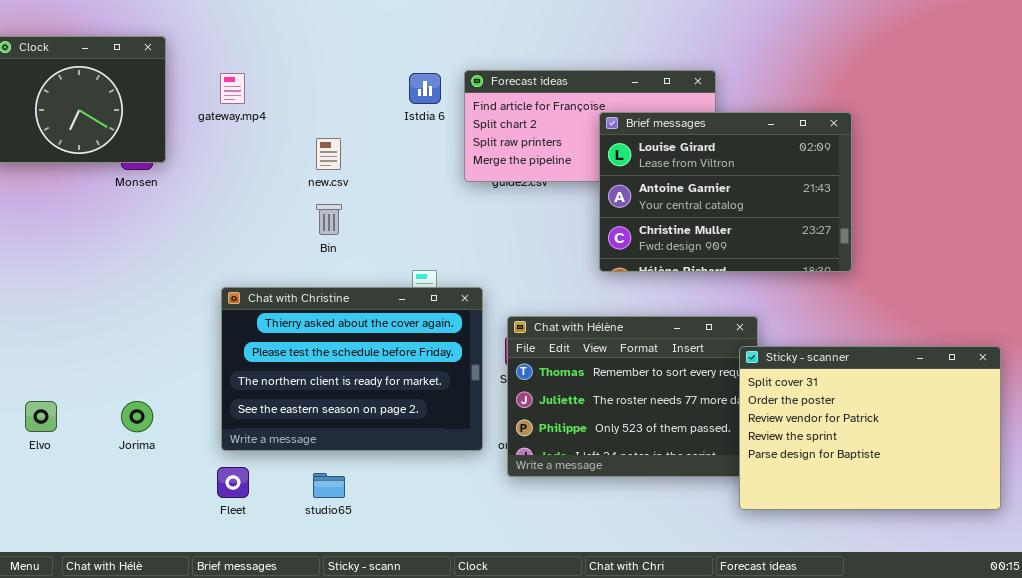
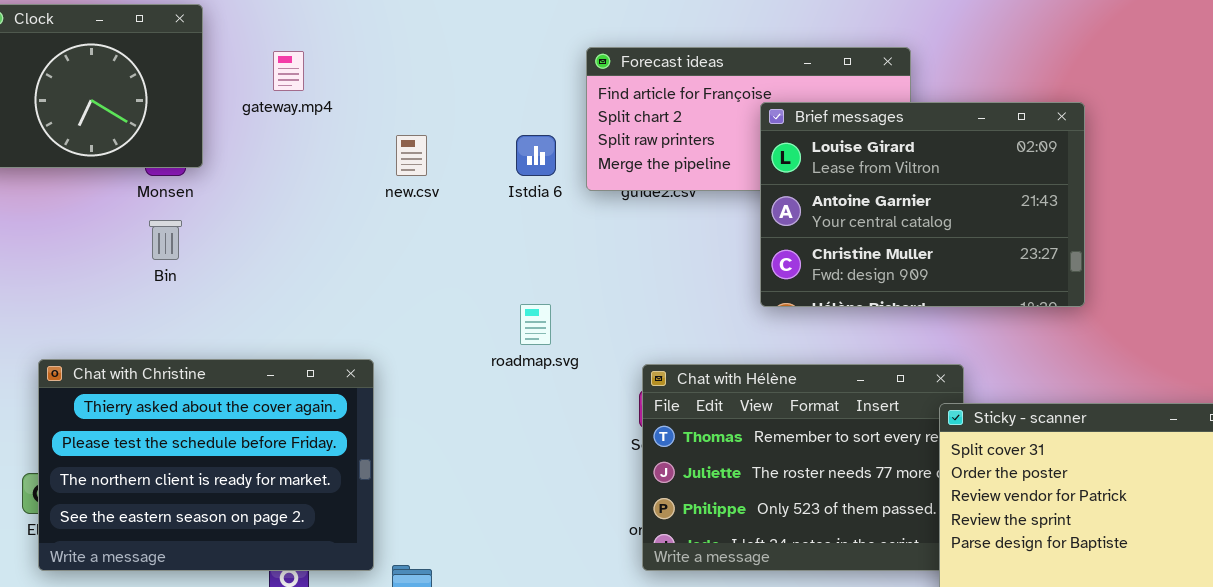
Istdia 6: [409,73,441,104] -> [516,135,556,176], moved
Bin: [316,204,342,235] -> [149,220,182,260], moved
Chat with Christine: [221,287,483,451] -> [38,359,374,571], moved

